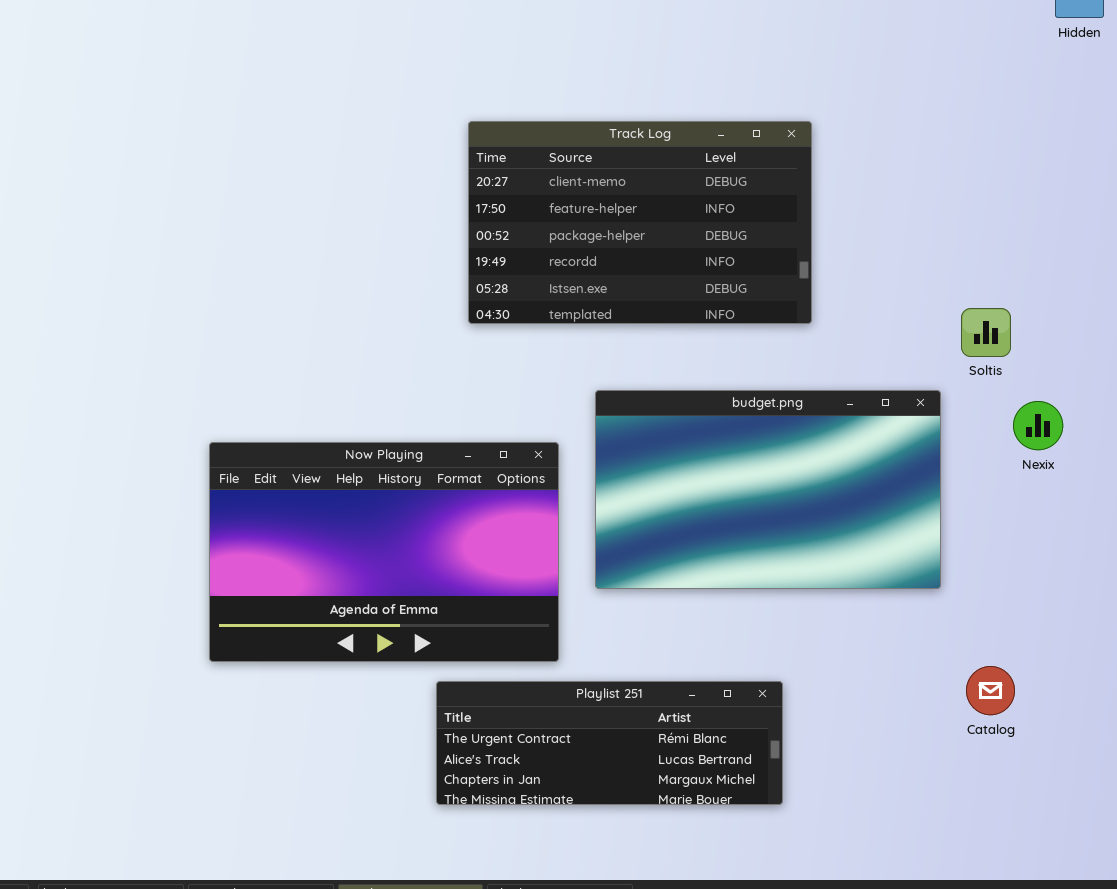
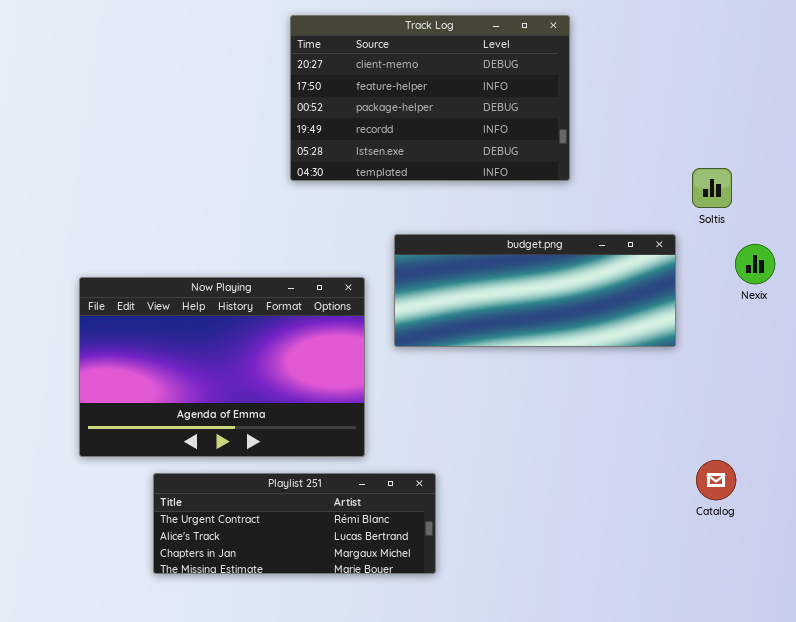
budget.png: [595,390,941,589] -> [394,234,676,347], resized
Playlist 251: [436,681,783,805] -> [153,473,436,574], moved

